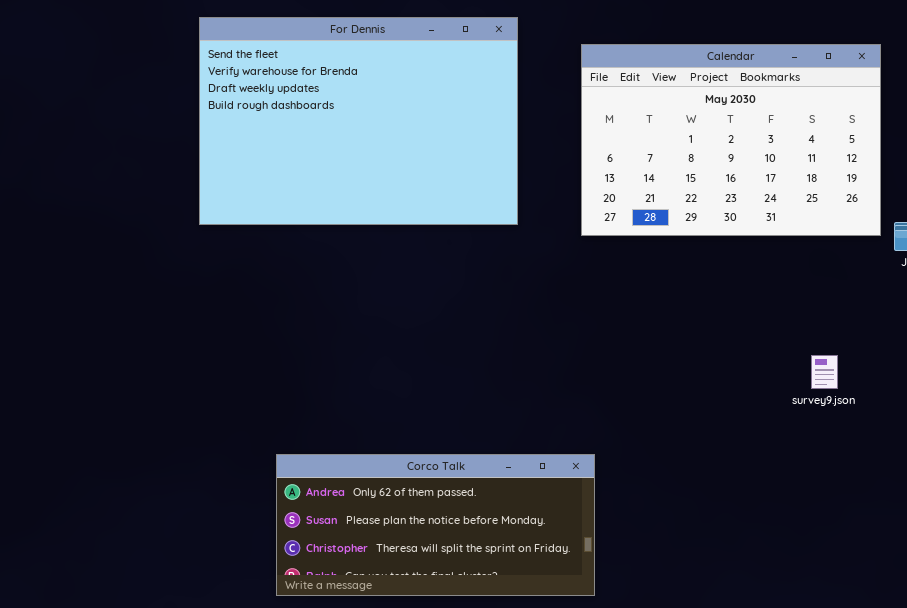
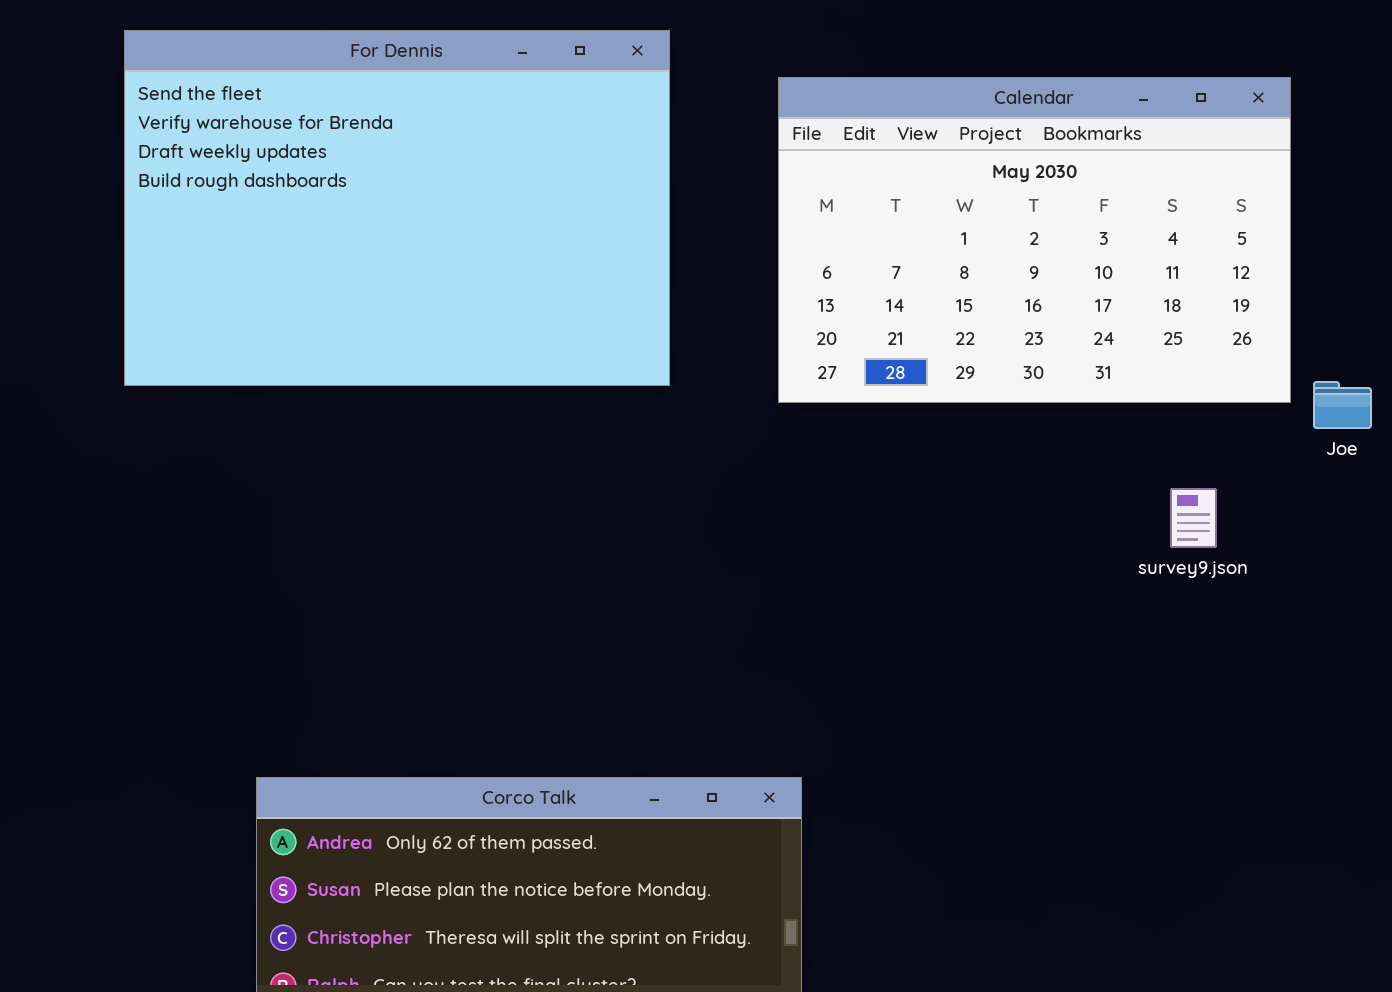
survey9.json: [811,355,838,389] -> [1170,488,1217,548], moved

